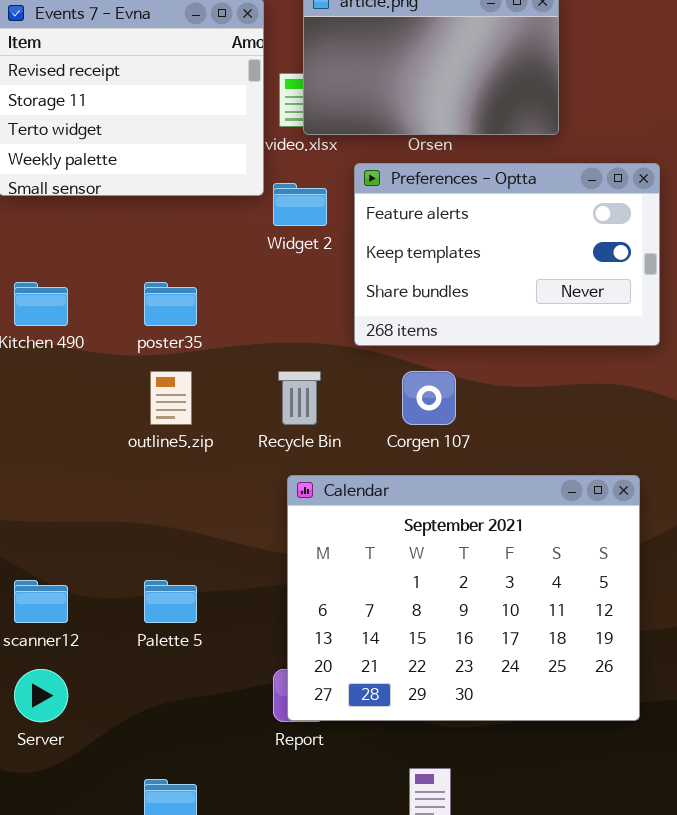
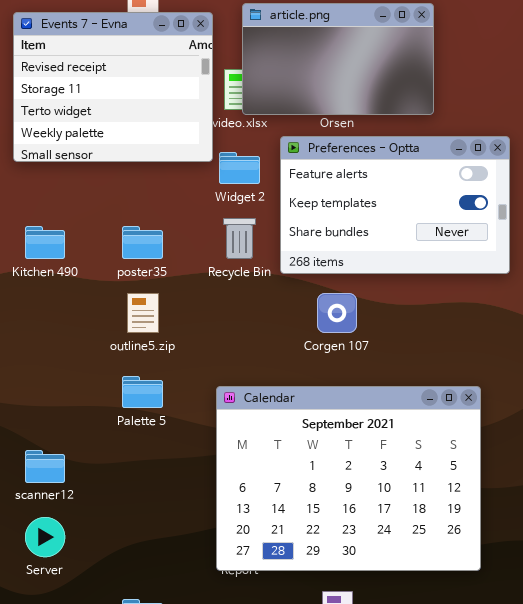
Recycle Bin: [278,371,321,425] -> [223,218,256,259], moved
Calendar: [287,475,640,721] -> [216,386,481,571], moved
Palette 5: [144,580,197,623] -> [122,376,163,408], moved

